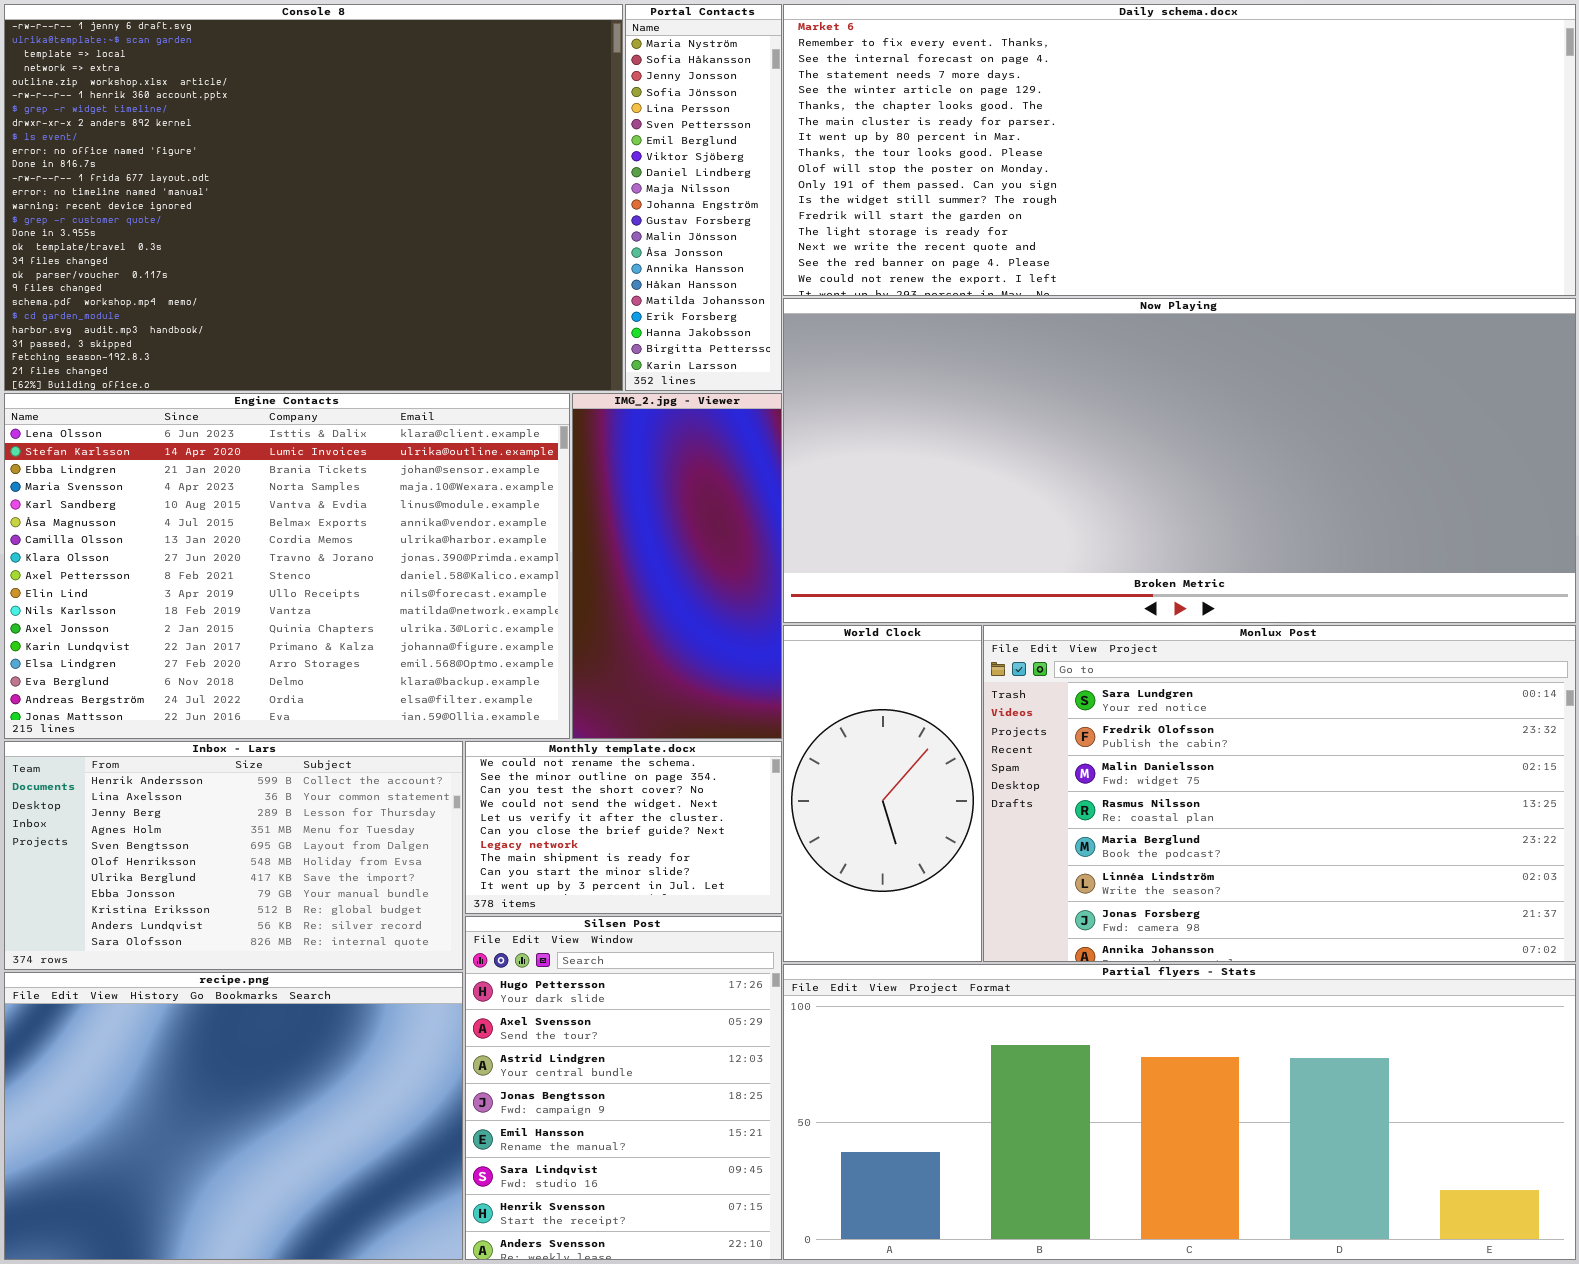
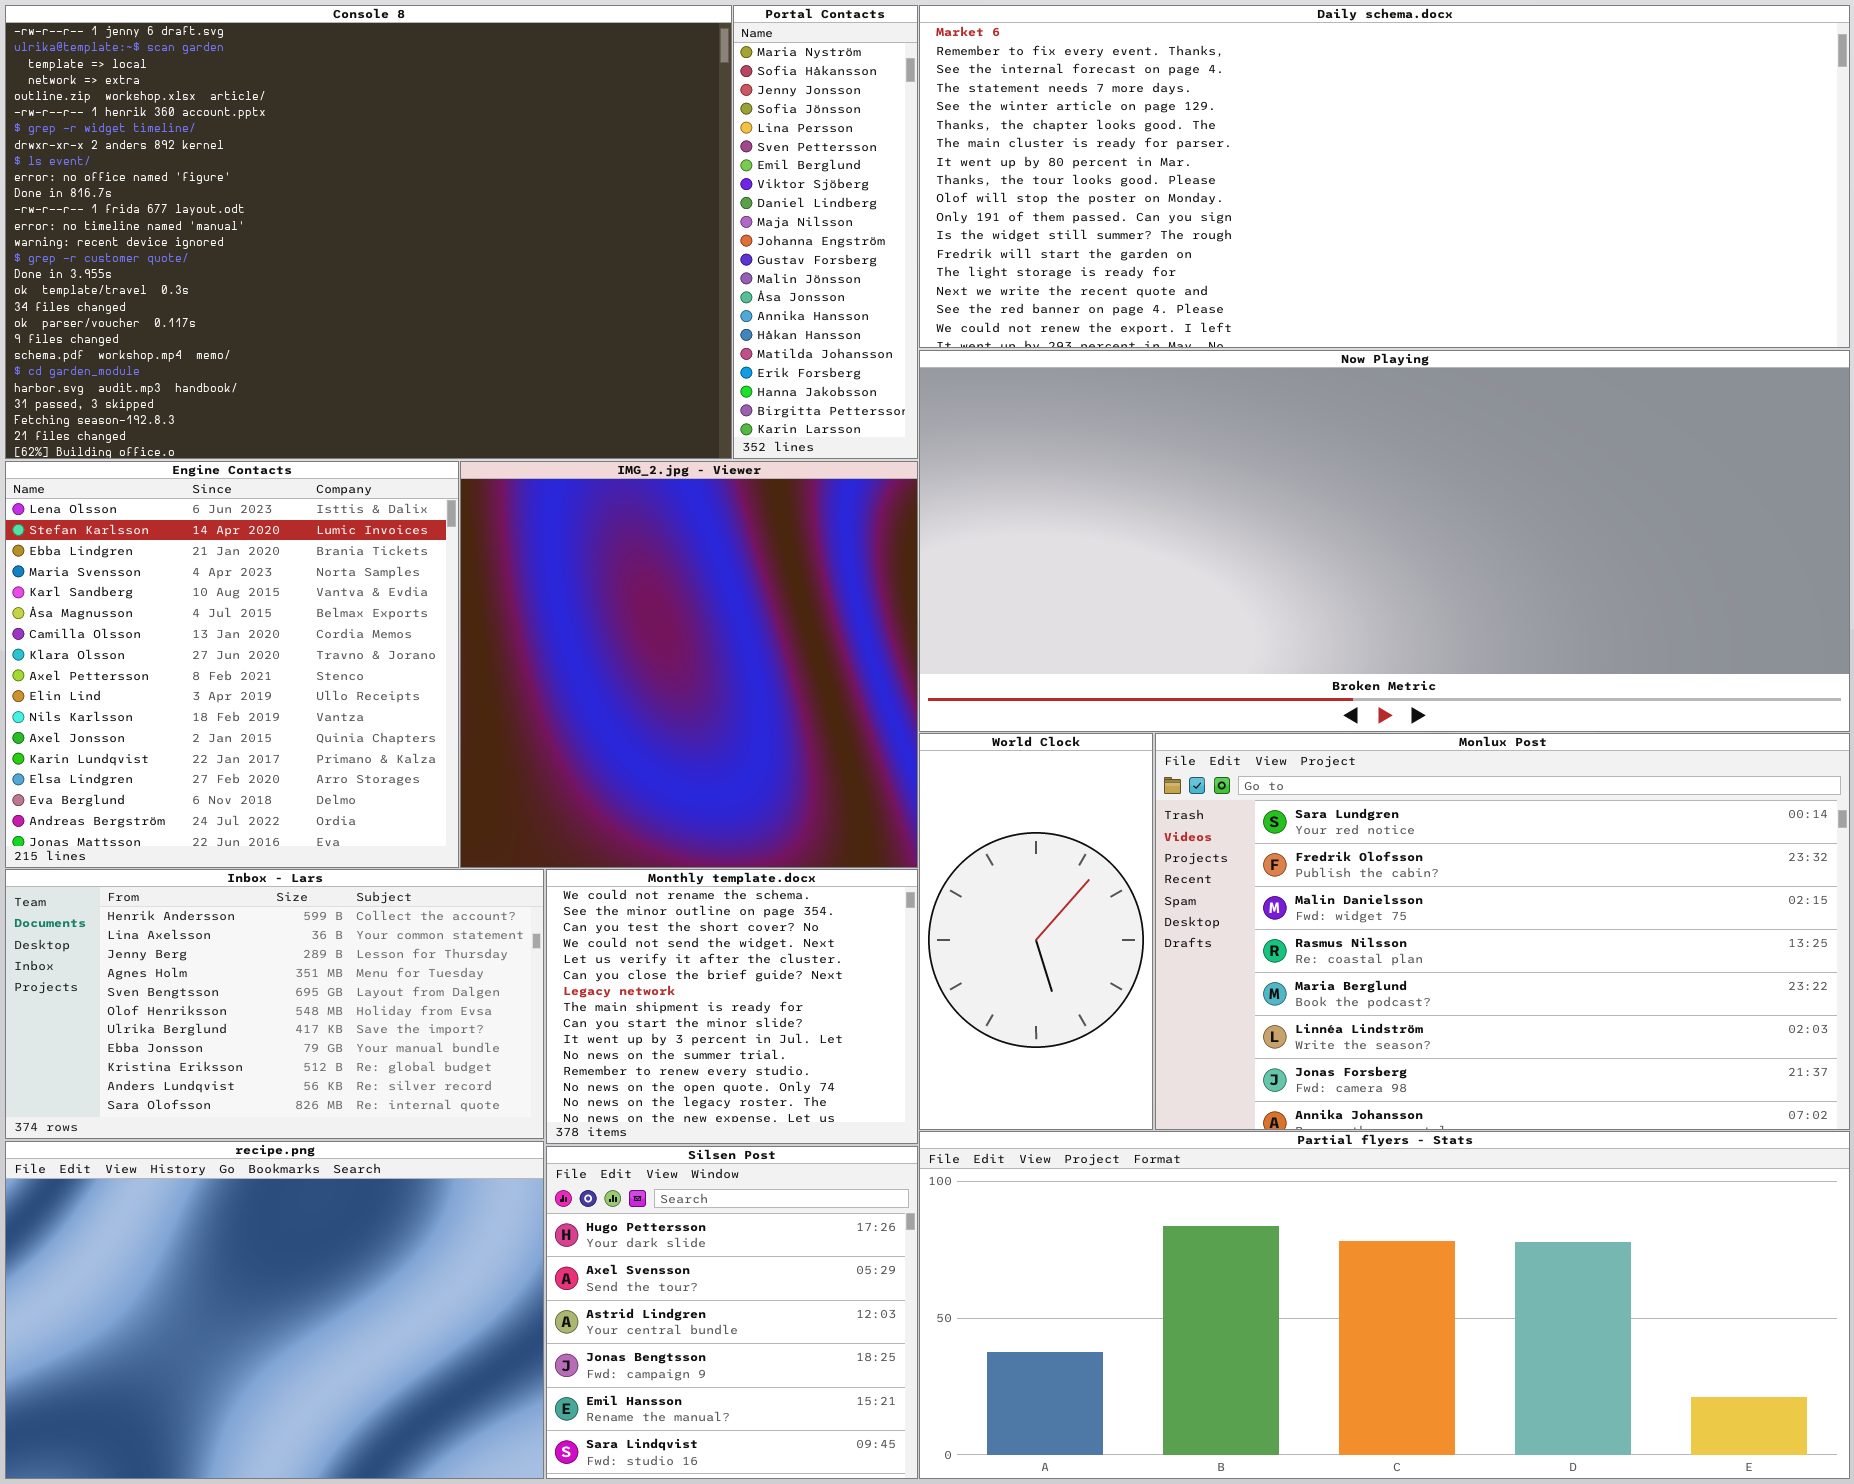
Engine Contacts: [4,393,570,739] -> [5,461,459,868], resized
IMG_2.jpg - Viewer: [572,393,782,739] -> [460,461,918,868], resized
Monthly template.docx: [465,741,782,914] -> [546,869,918,1144], resized
Silsen Post: [465,916,782,1260] -> [546,1146,918,1479], resized

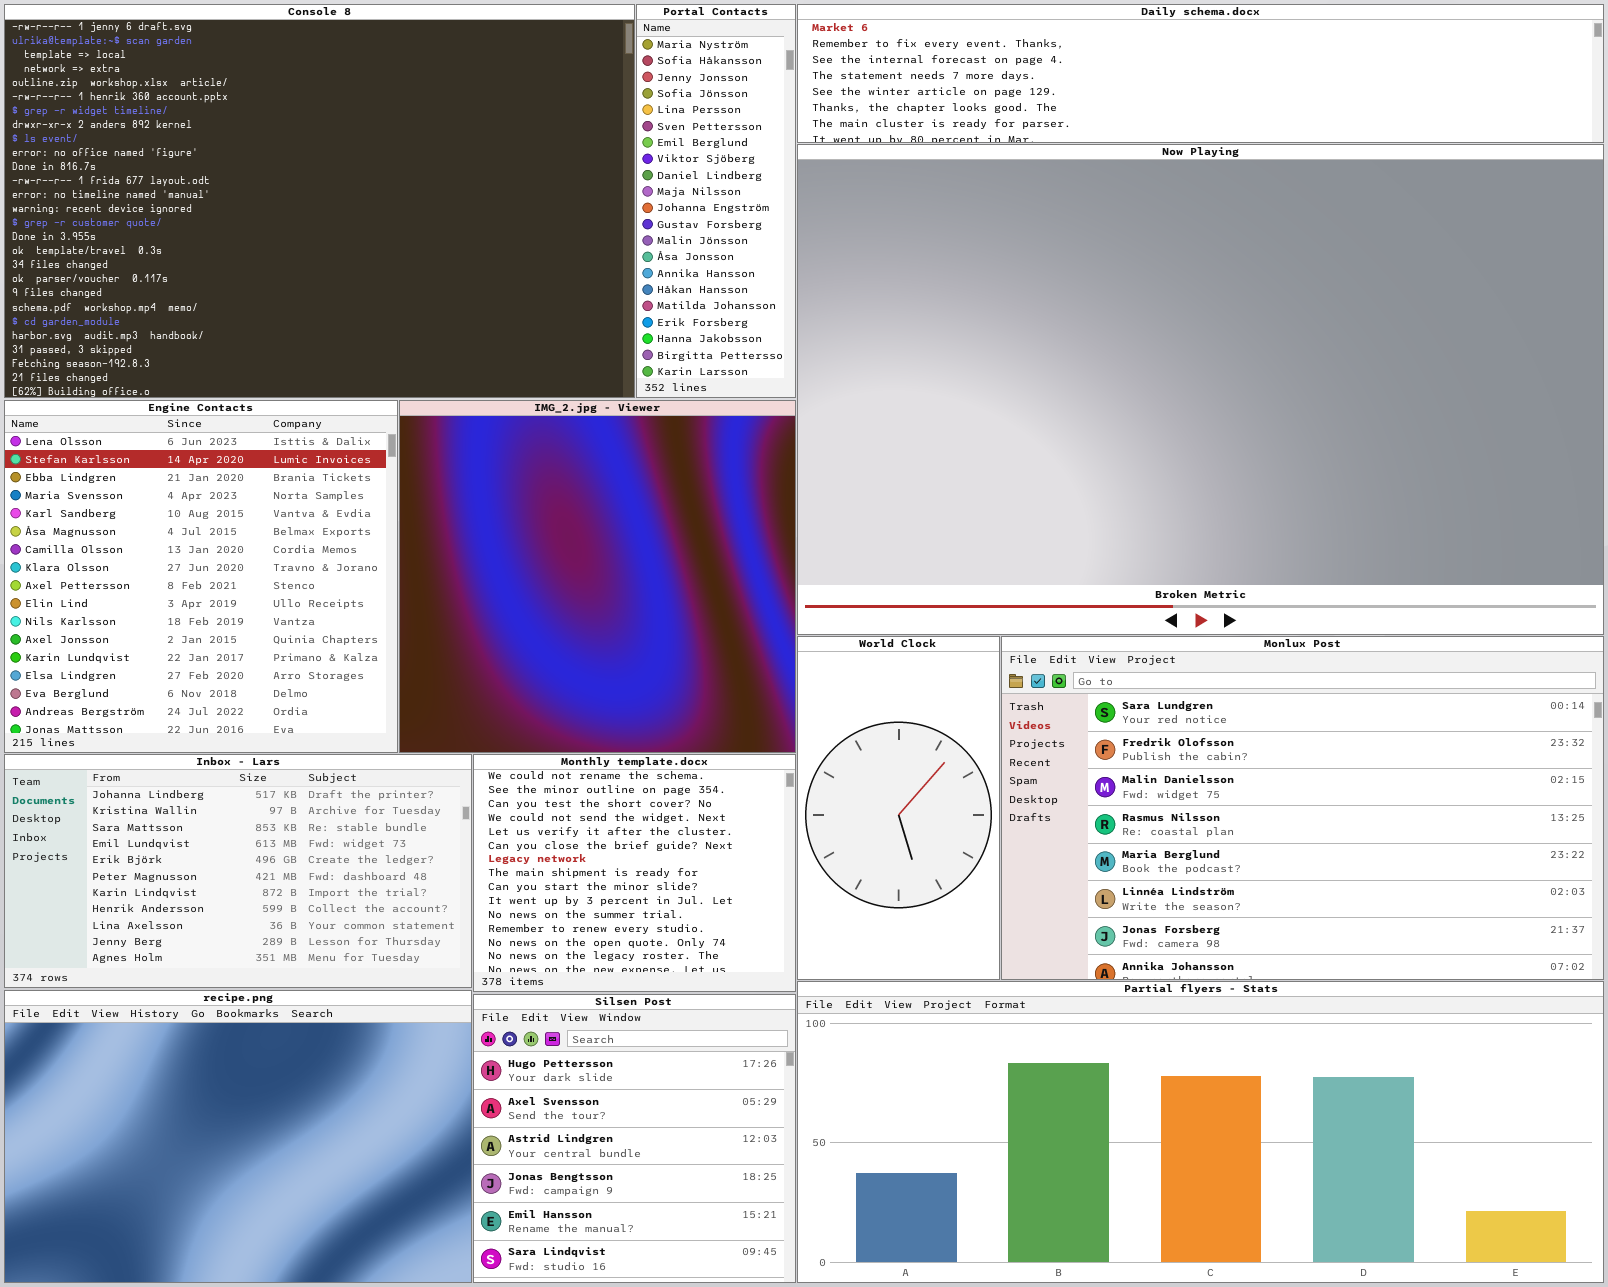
Daily schema.docx: [919,5,1850,348] -> [797,4,1604,143], resized
Now Playing: [919,350,1850,732] -> [797,144,1604,635], resized
Inbox - Lars: [5,869,544,1139] -> [4,754,472,988], scrolled up 7 rows

